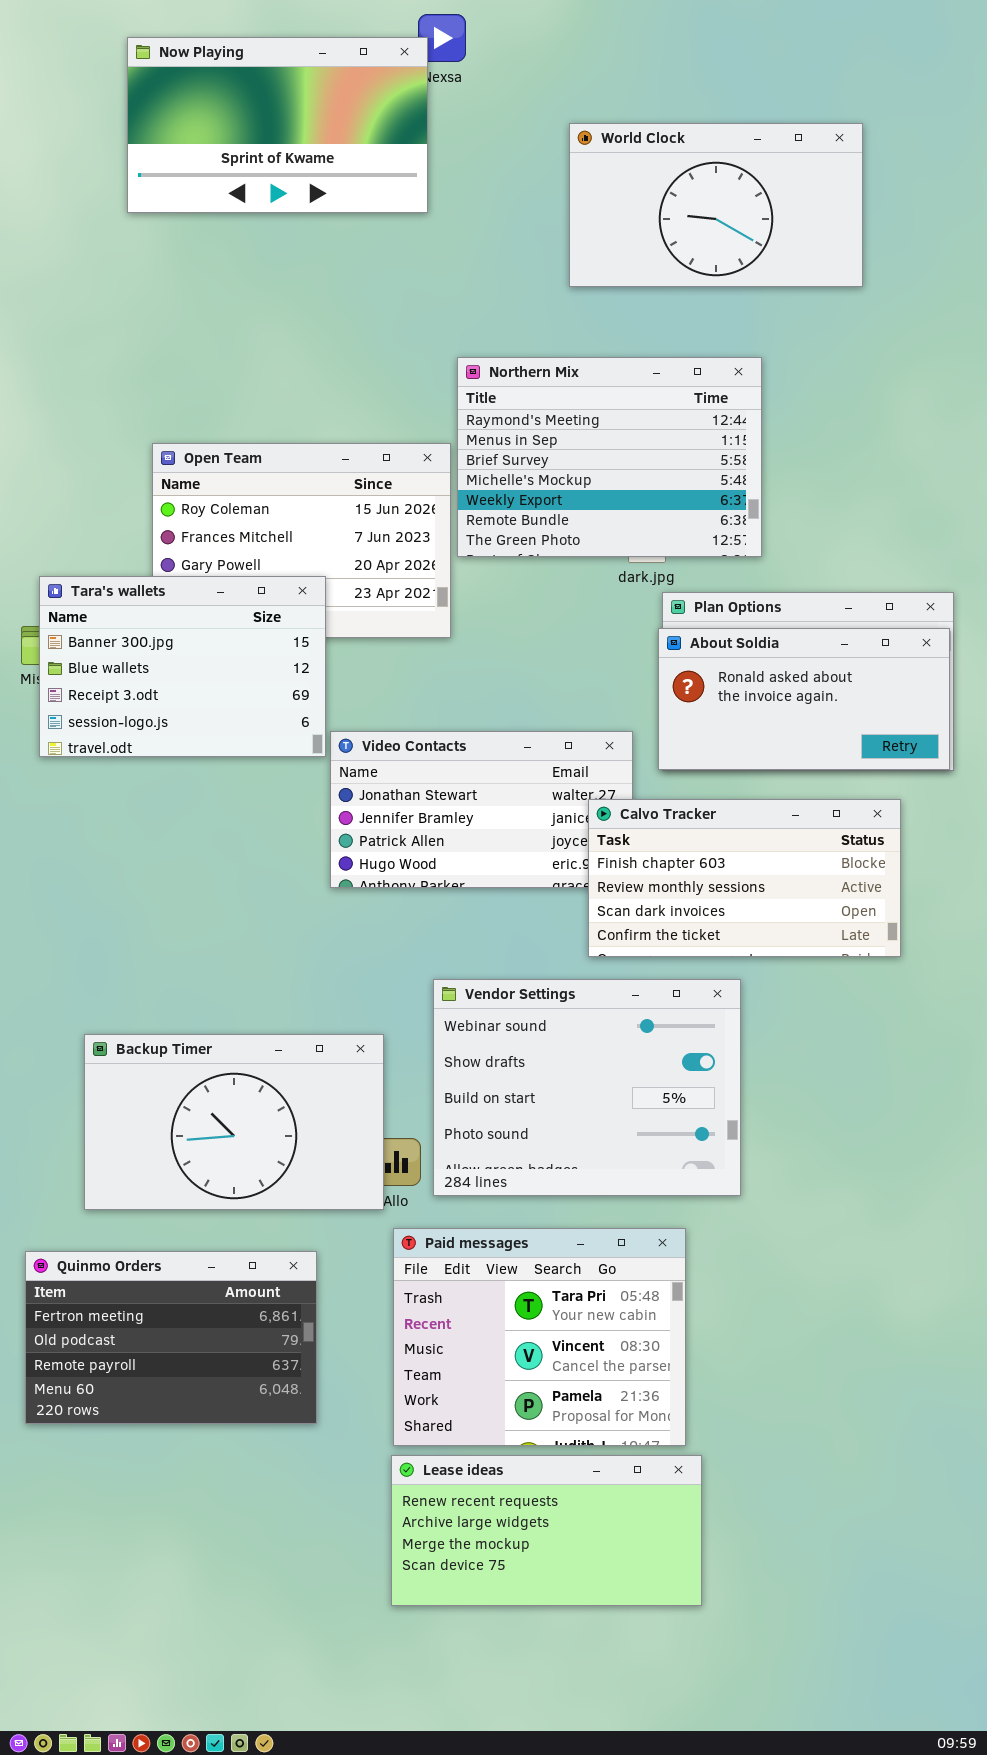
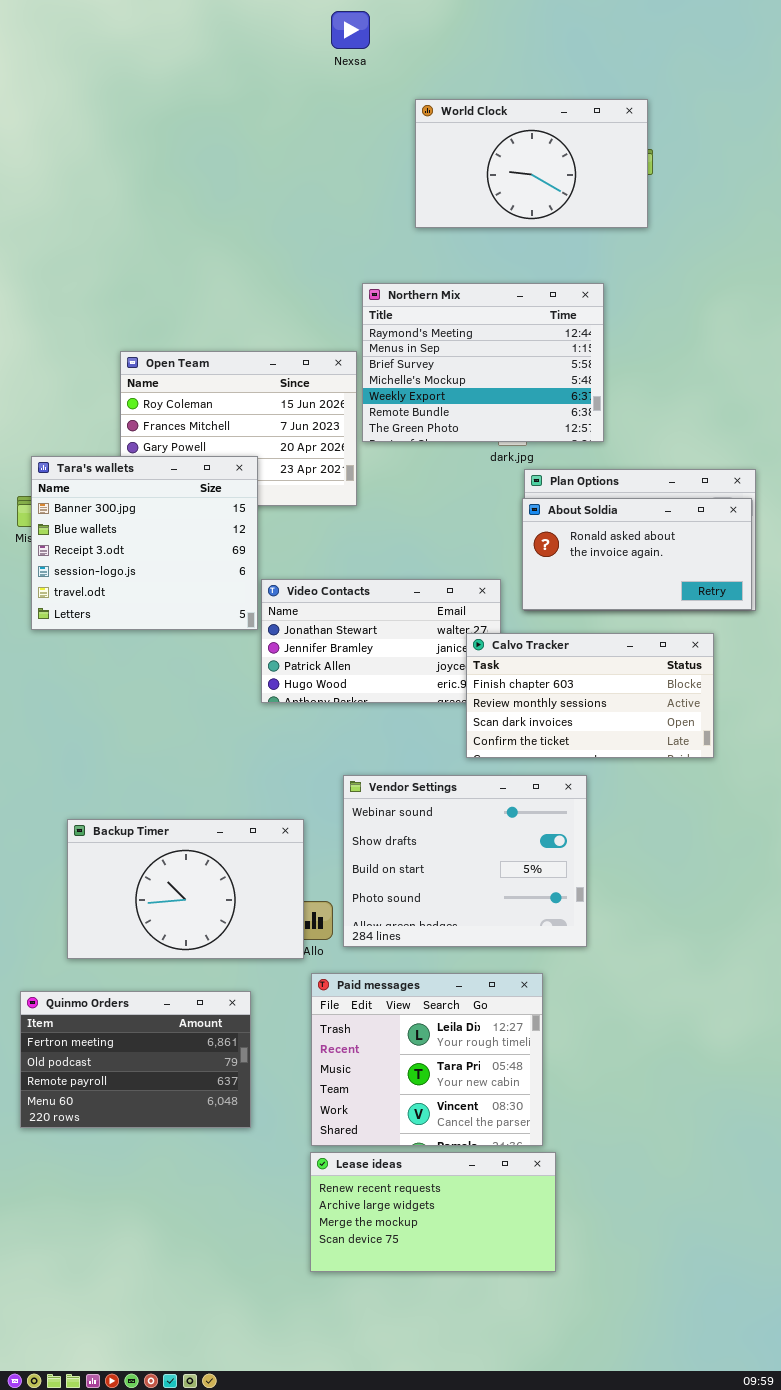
Now Playing: [127,37,428,213] -> none, closed
World Clock: [569,123,863,287] -> [415,99,648,228], moved
Tara's wallets: [39,576,326,757] -> [31,456,258,630], resized
Paid messages: [393,1228,686,1446] -> [311,973,543,1146], scrolled up 1 row

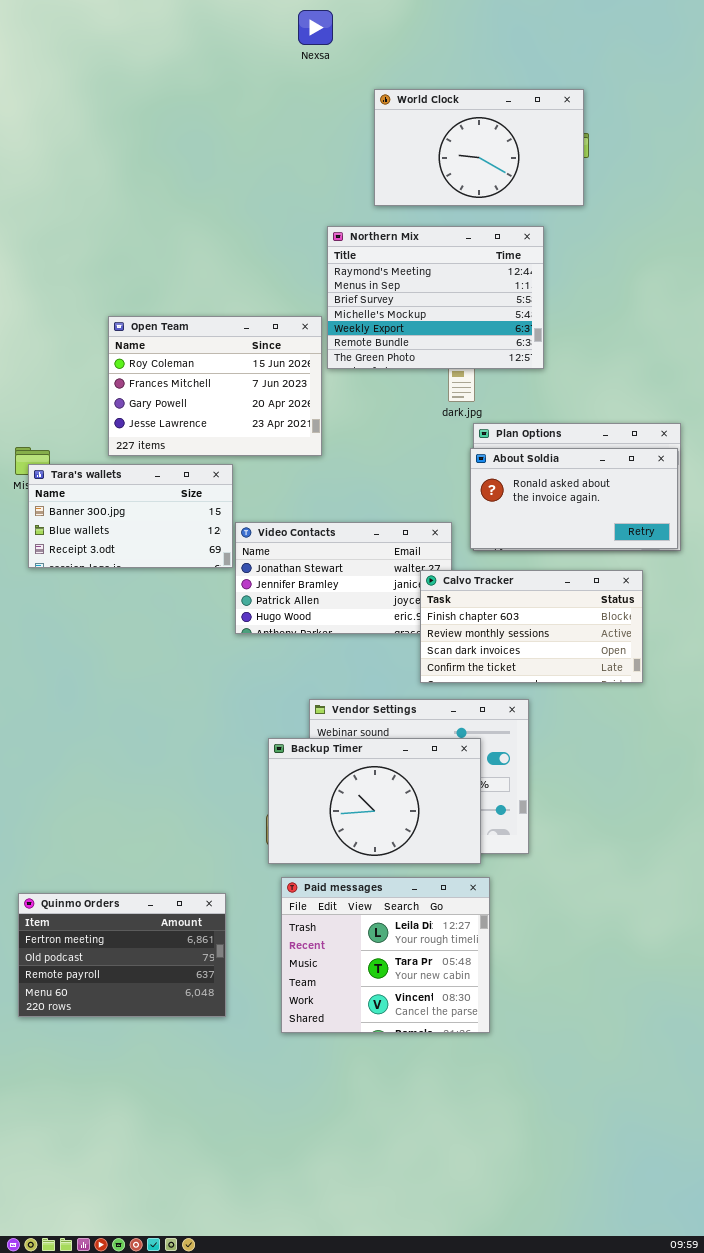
Northern Mix: [362,283,604,442] -> [327,226,544,369], moved
Tara's wallets: [31,456,258,630] -> [28,464,233,568], resized
Backup Timer: [67,819,304,959] -> [268,738,481,864], moved
Lease ideas: [310,1152,556,1272] -> none, closed

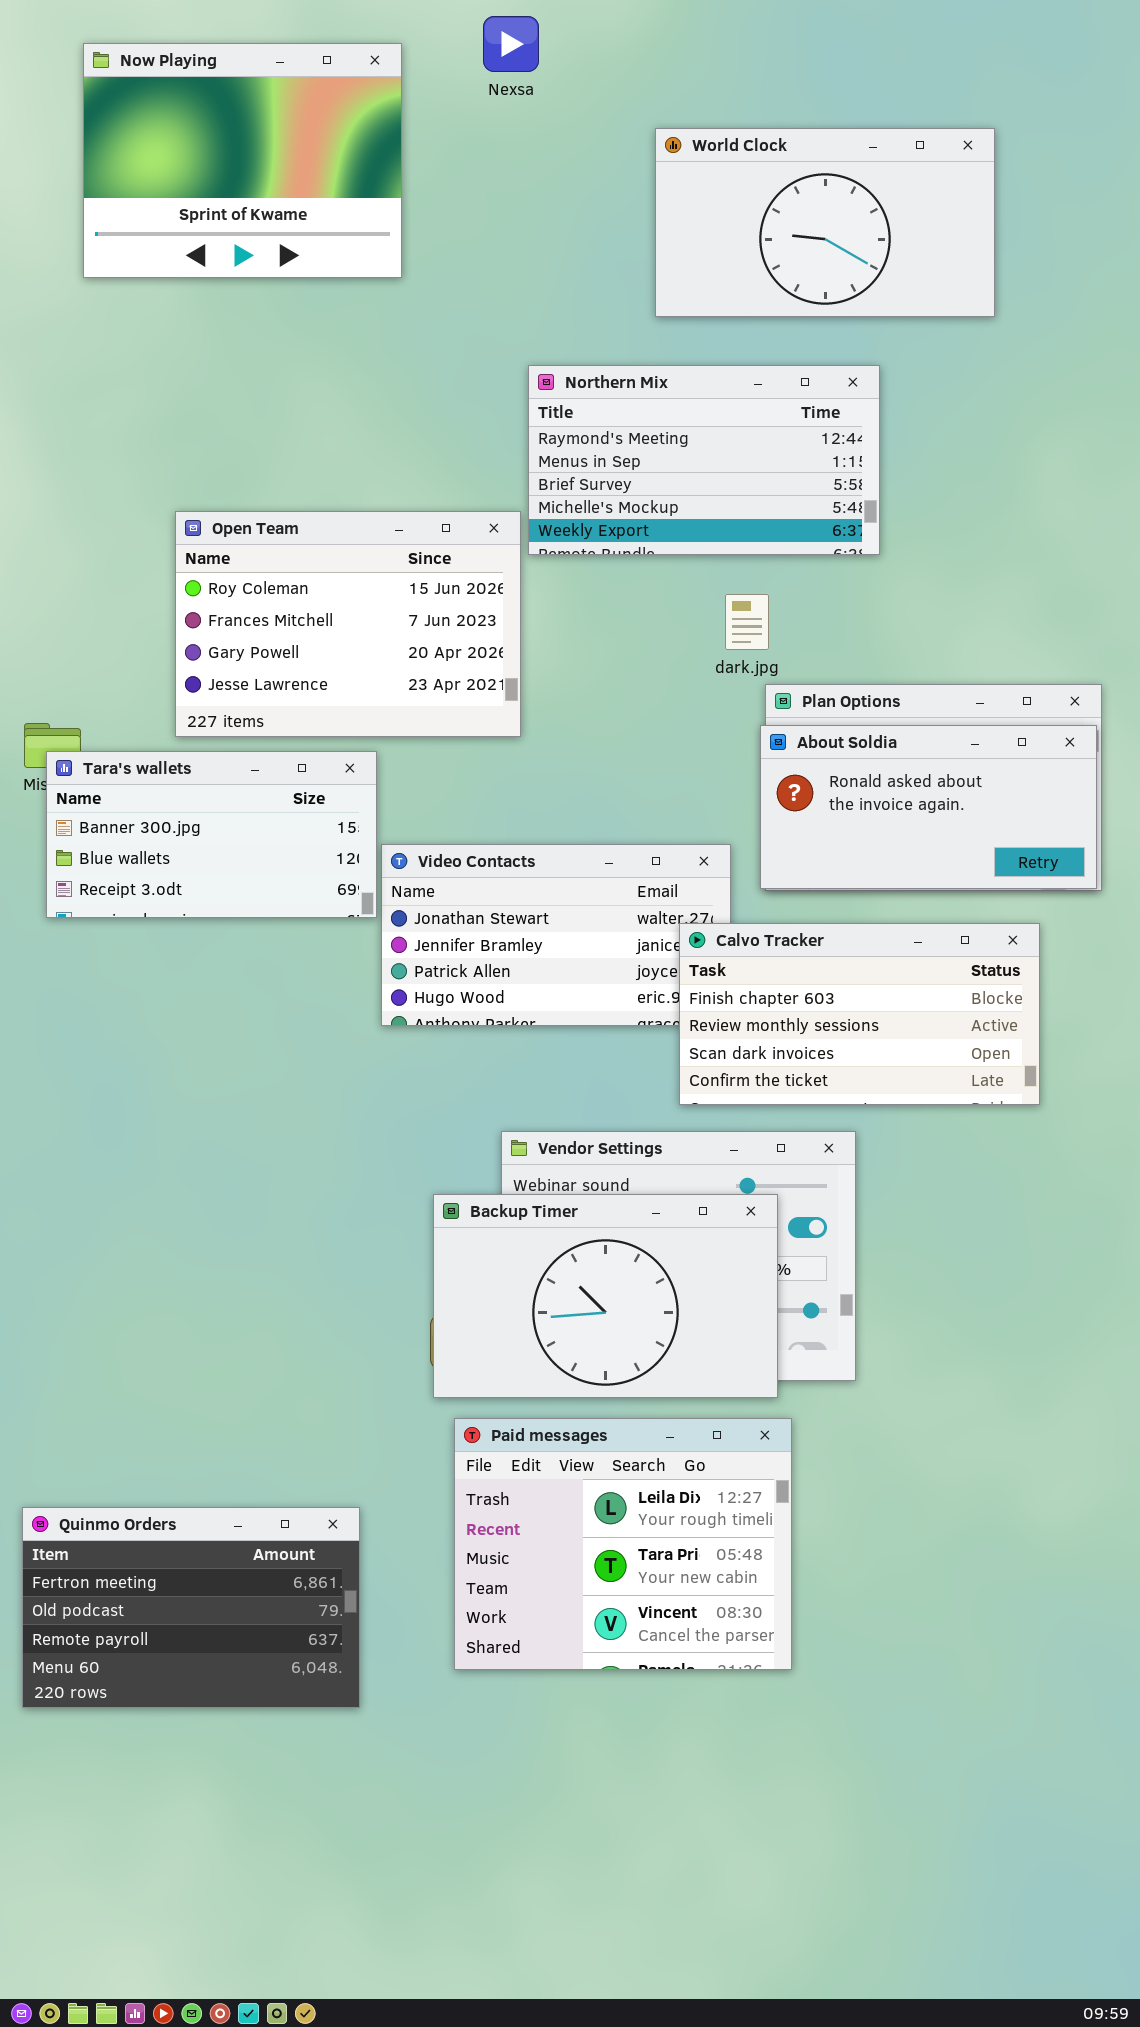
Now Playing: none -> [83,43,402,278], opened
World Clock: [374,89,584,206] -> [655,128,995,317], moved
Northern Mix: [327,226,544,369] -> [528,365,880,555], resized
Quinmo Orders: [18,893,226,1017] -> [22,1507,360,1708], moved

